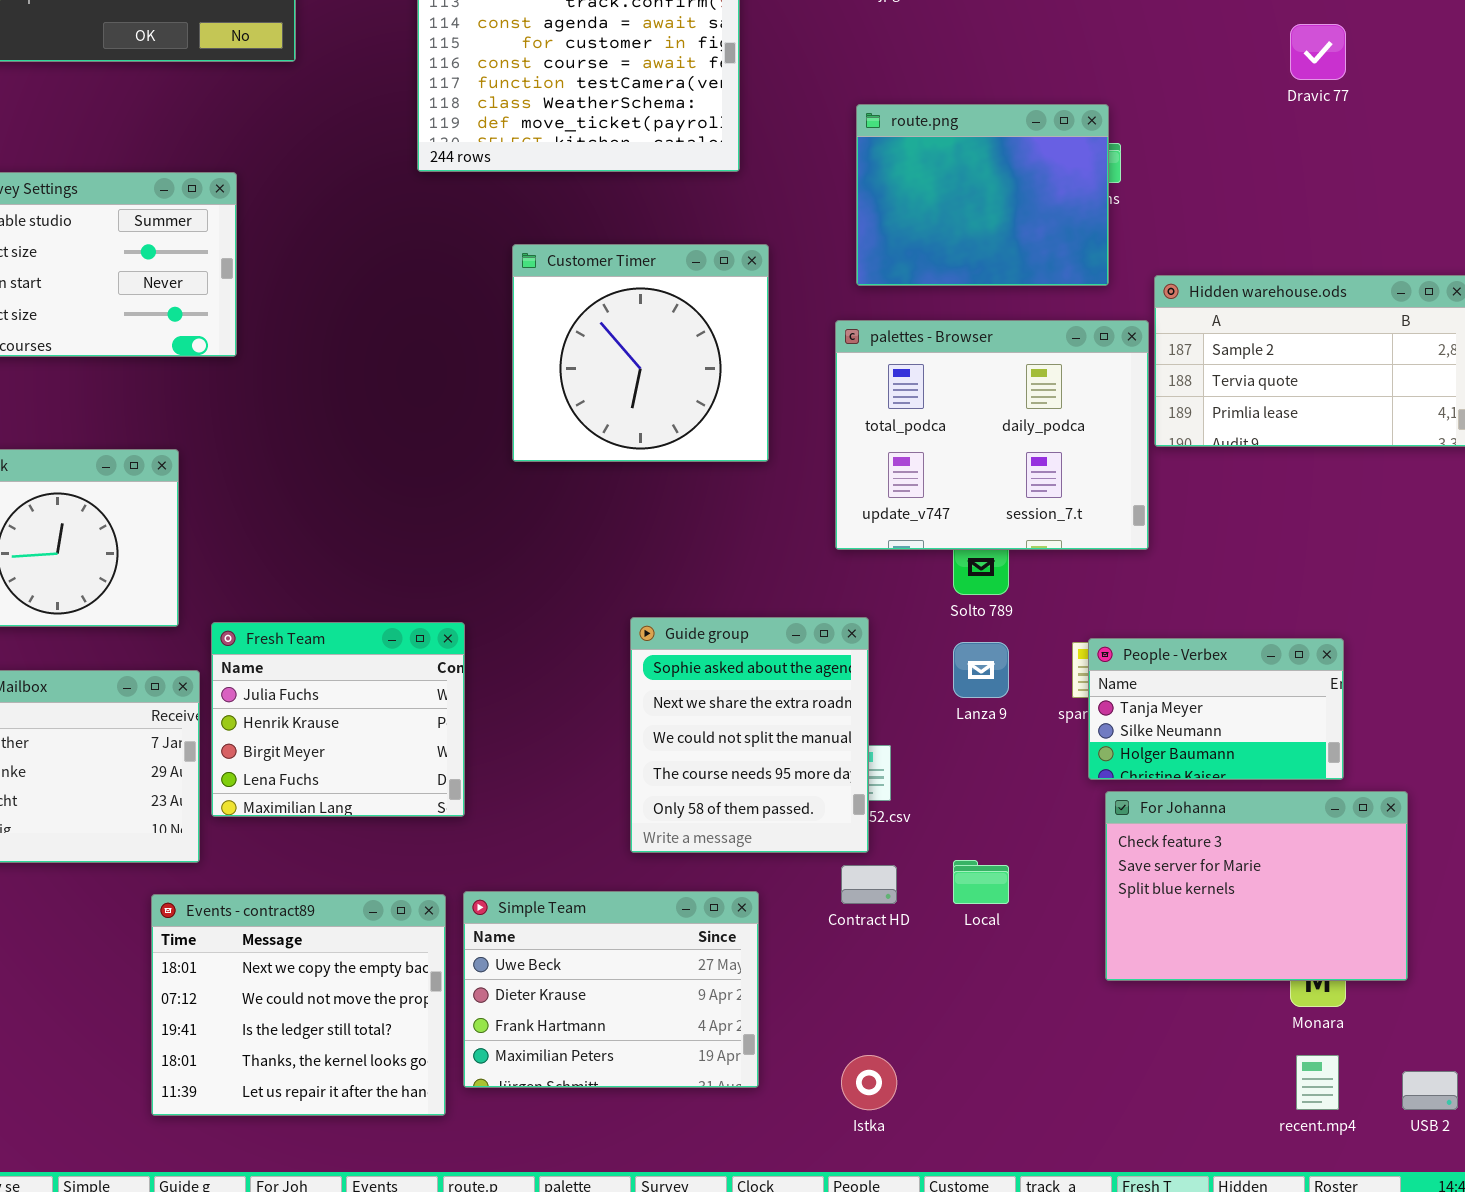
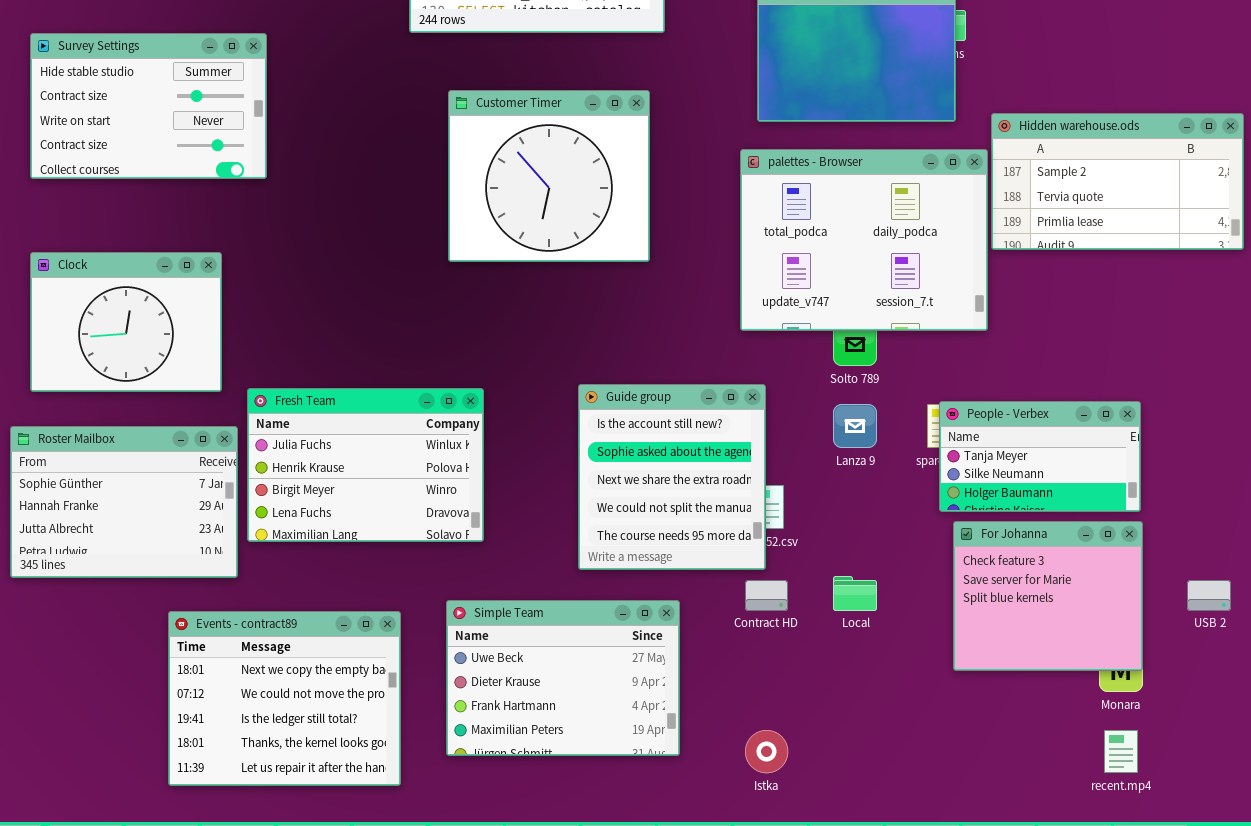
Customer Timer: [512,244,769,462] -> [448,90,650,262], moved
Guide group: [630,617,869,853] -> [578,384,766,570], scrolled up 1 row
Fresh Team: [211,622,465,817] -> [247,388,484,542], resized
For Johanna: [1105,791,1408,981] -> [953,521,1143,671], resized
Events - contract89: [151,894,446,1116] -> [168,611,401,786], moved
USB 2: [1402,1071,1458,1110] -> [1187,580,1231,611], moved

